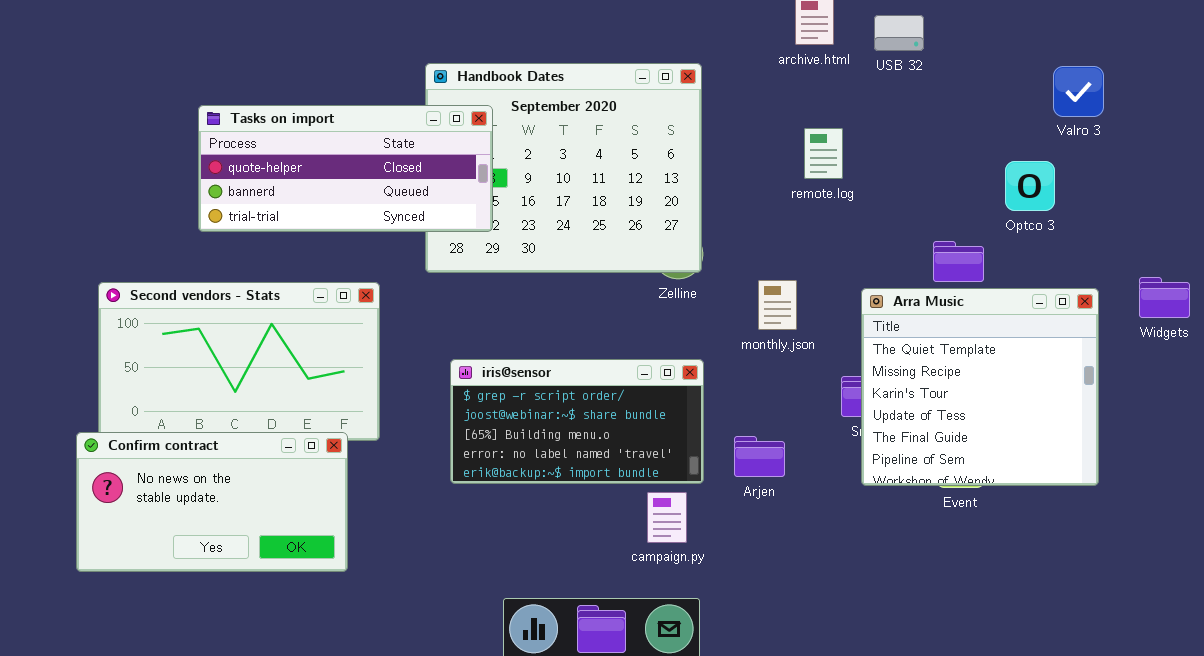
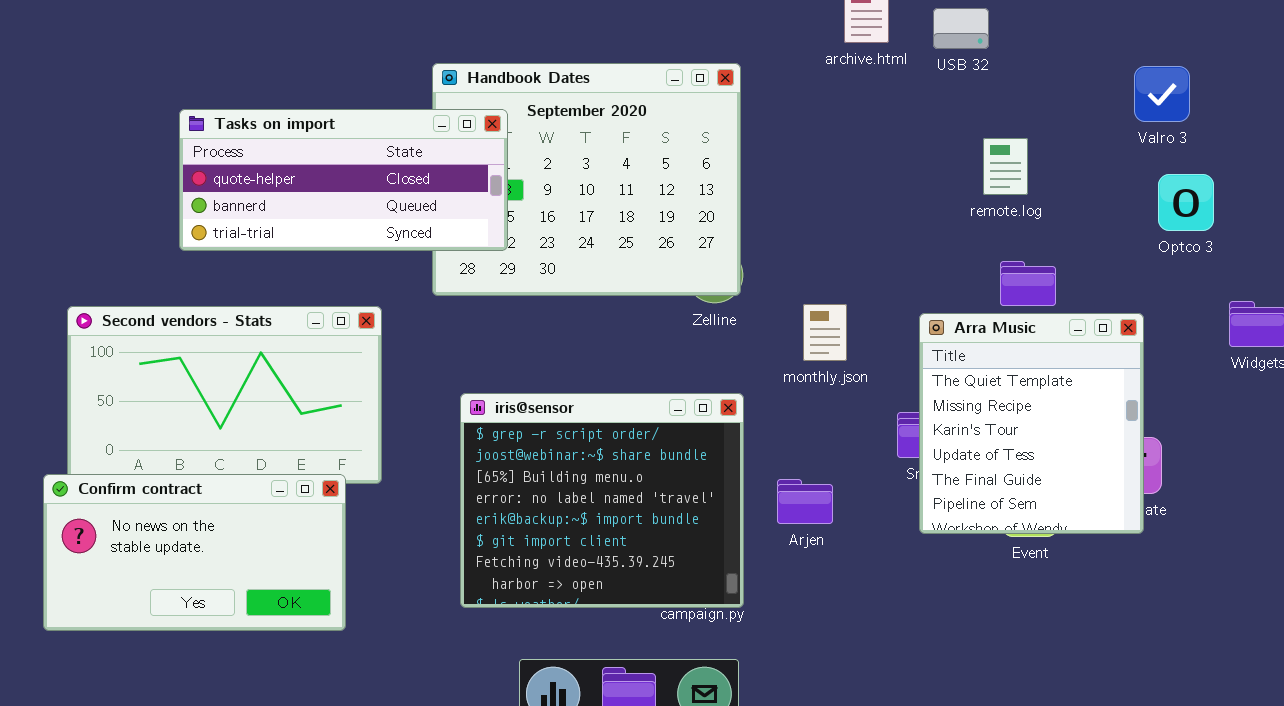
remote.log: [804,128,843,179] -> [983,138,1028,195], moved
Optco 3: [1005,161,1055,211] -> [1158,174,1214,231], moved
Arra Music: [861,288,1099,486] -> [919,313,1144,534], resized
iris@sensor: [450,359,704,484] -> [460,393,744,608], resized

